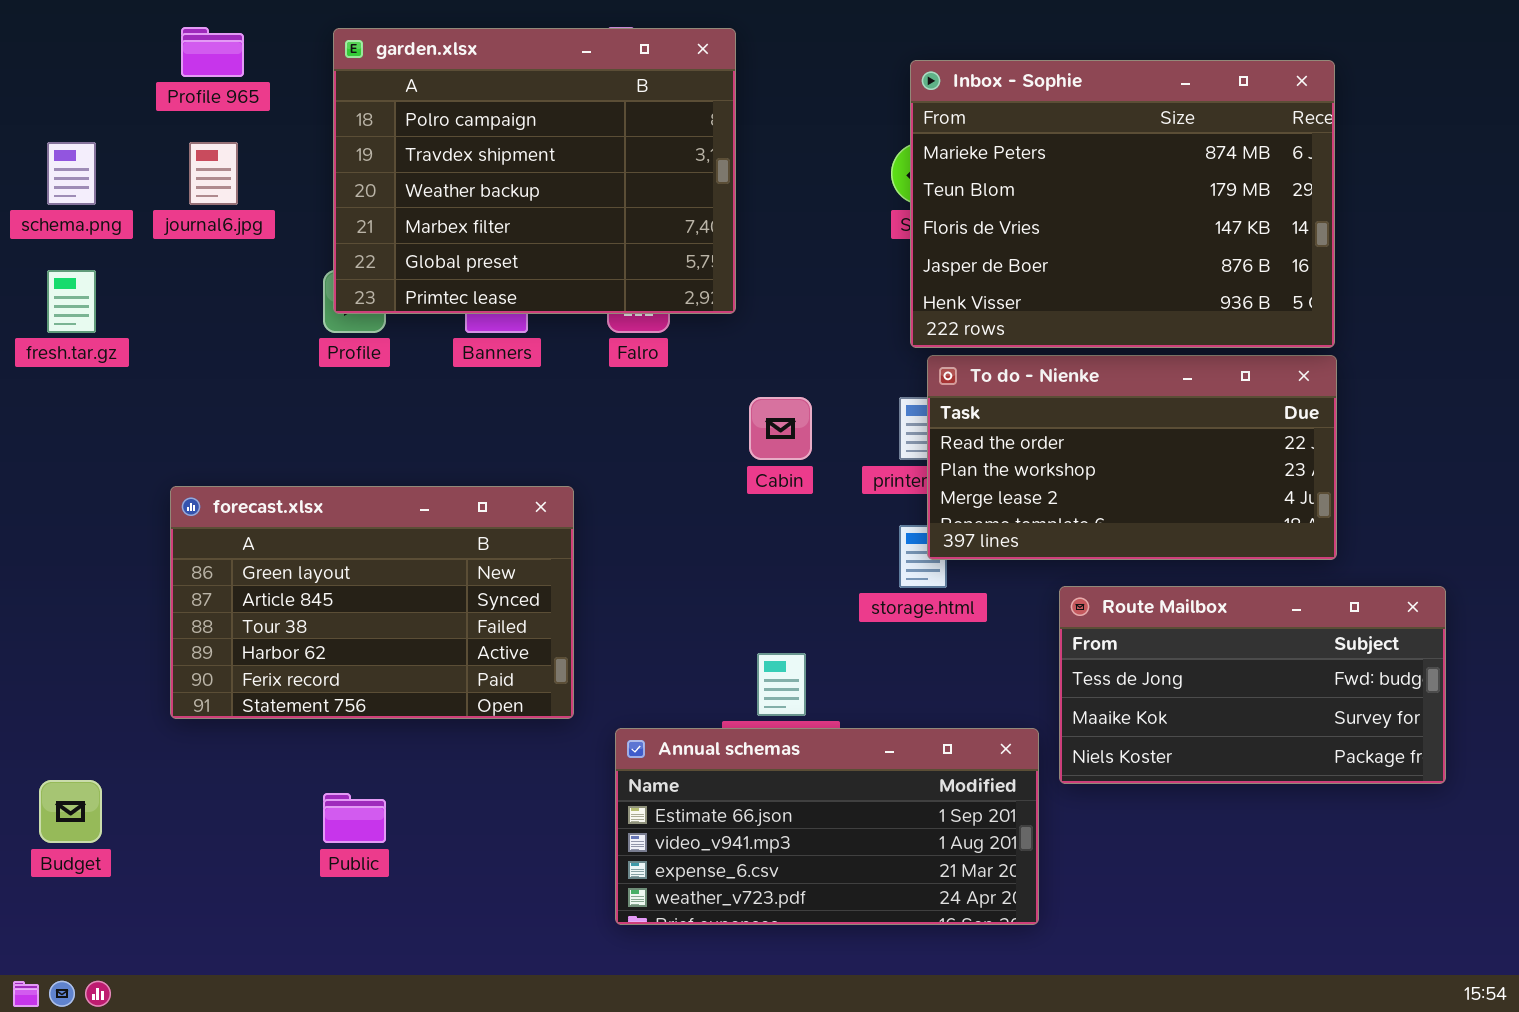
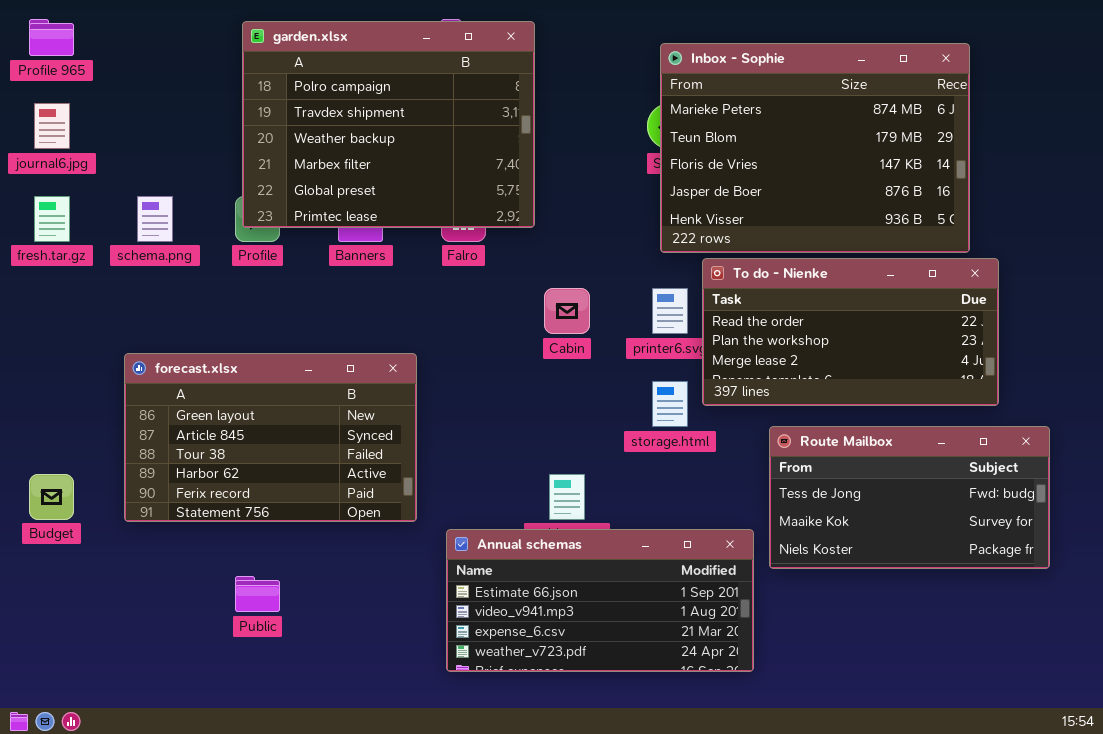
Profile 965: [181,27,244,77] -> [29,19,74,56], moved
schema.png: [47,142,96,205] -> [137,196,173,242], moved
journal6.jpg: [189,142,238,205] -> [34,103,70,149], moved
To do - Nienke: [927,355,1337,560] -> [702,258,999,406], moved
Budget: [39,780,102,843] -> [29,474,74,520], moved

